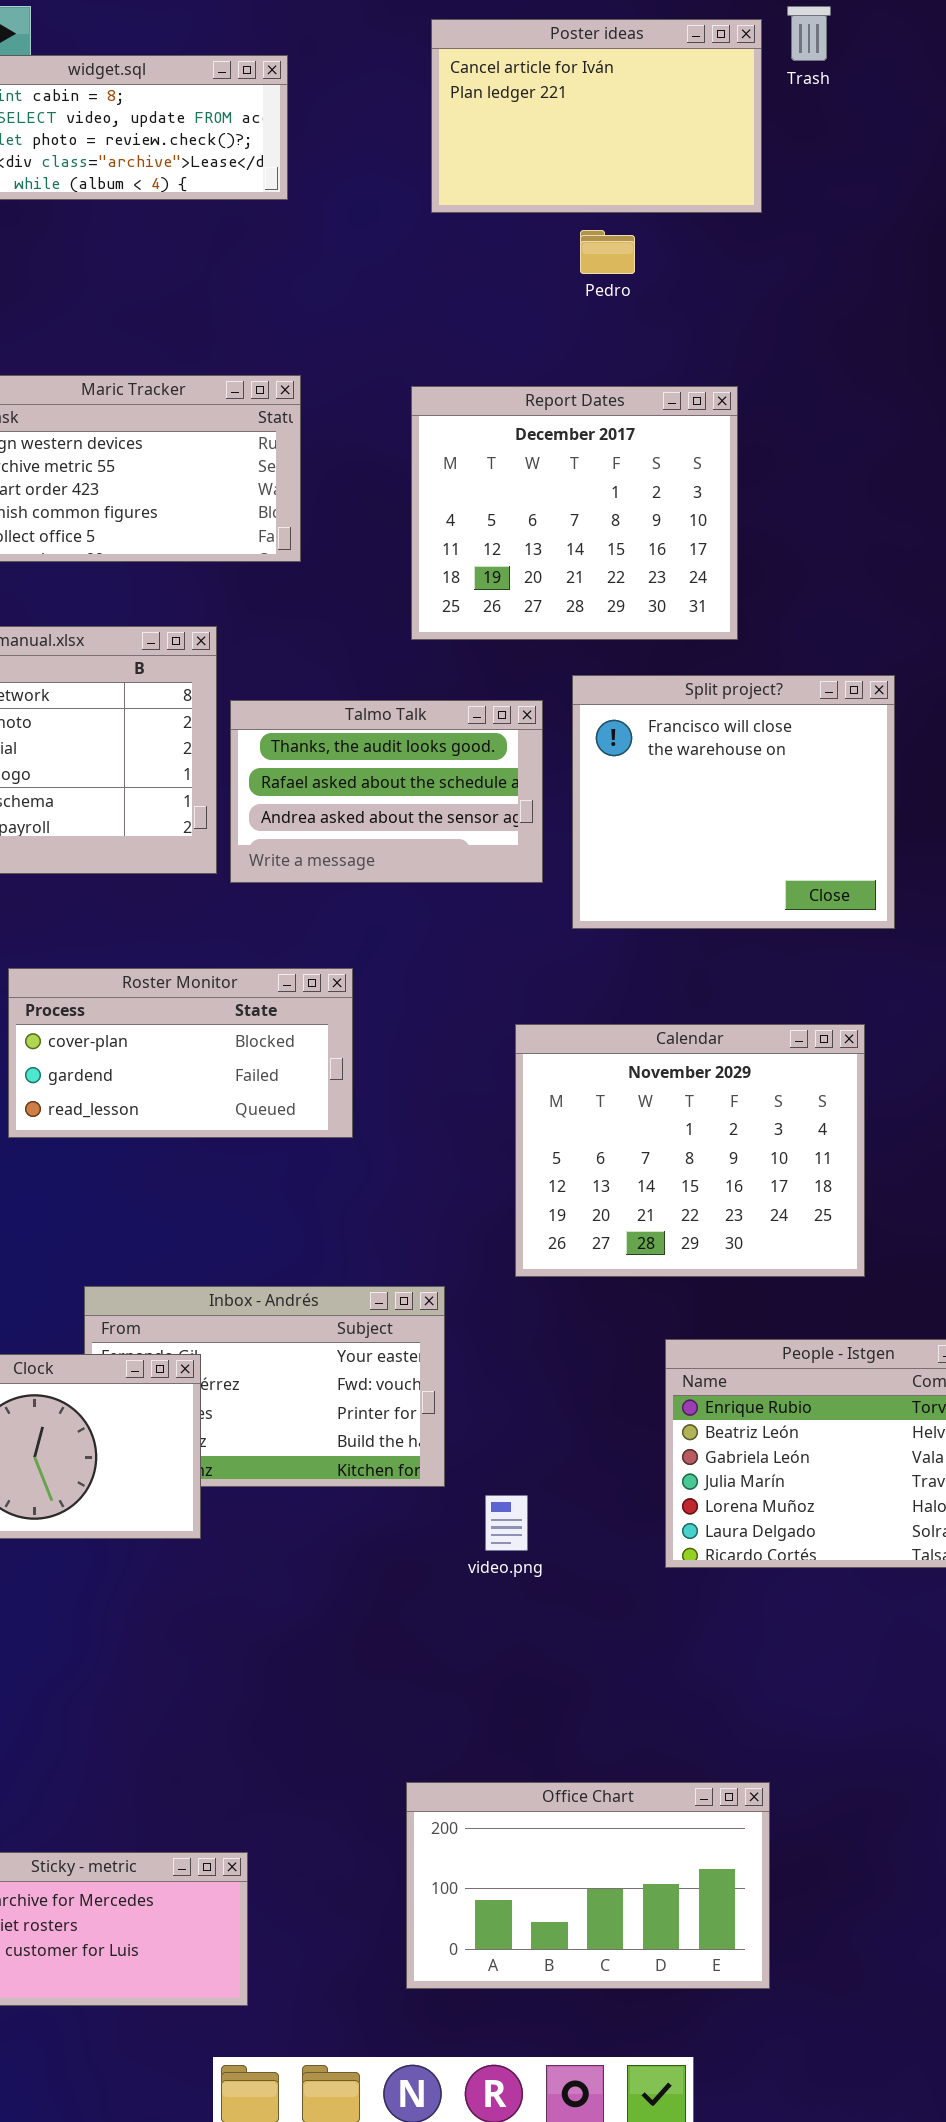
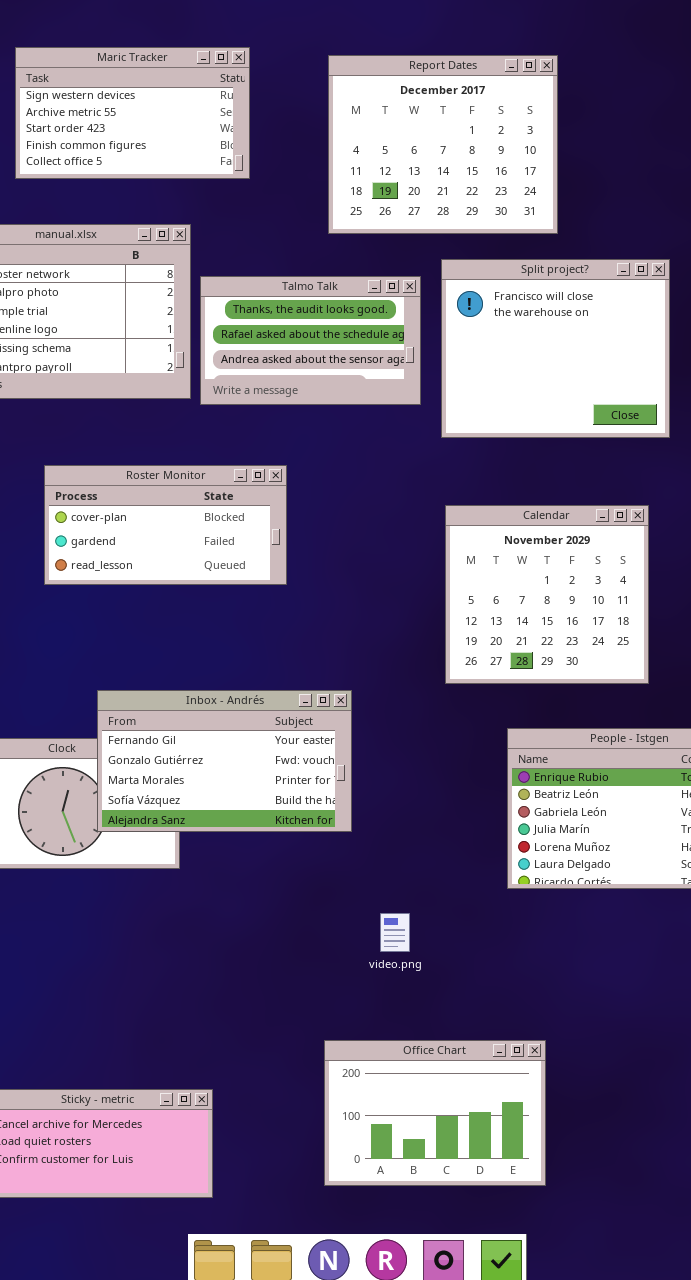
Calendar: [515,1024,865,1277] -> [445,505,649,684], resized
Inbox - Andrés: [84,1286,445,1487] -> [97,690,352,832], raised
video.png: [485,1495,528,1551] -> [380,913,410,952], moved
Office Chart: [406,1782,770,1989] -> [324,1040,546,1186], resized

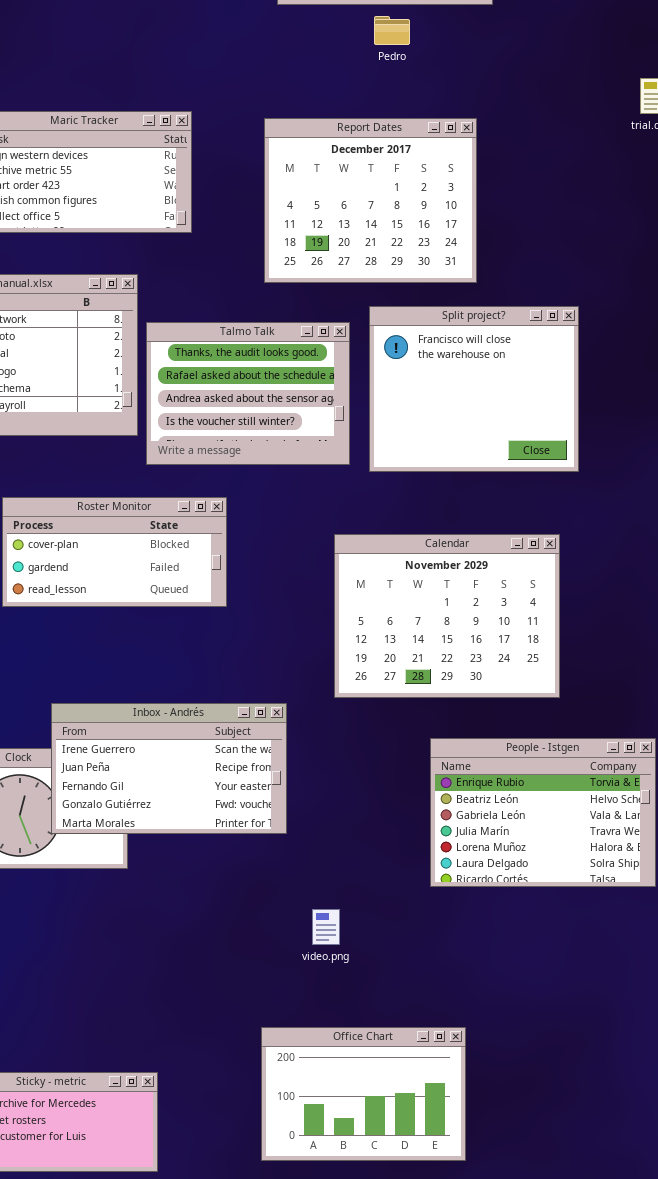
Talmo Talk: [200,276,421,405] -> [146,322,350,465], resized
Calendar: [445,505,649,684] -> [334,534,560,698], resized
Inbox - Andrés: [97,690,352,832] -> [51,703,287,834], scrolled up 2 rows

